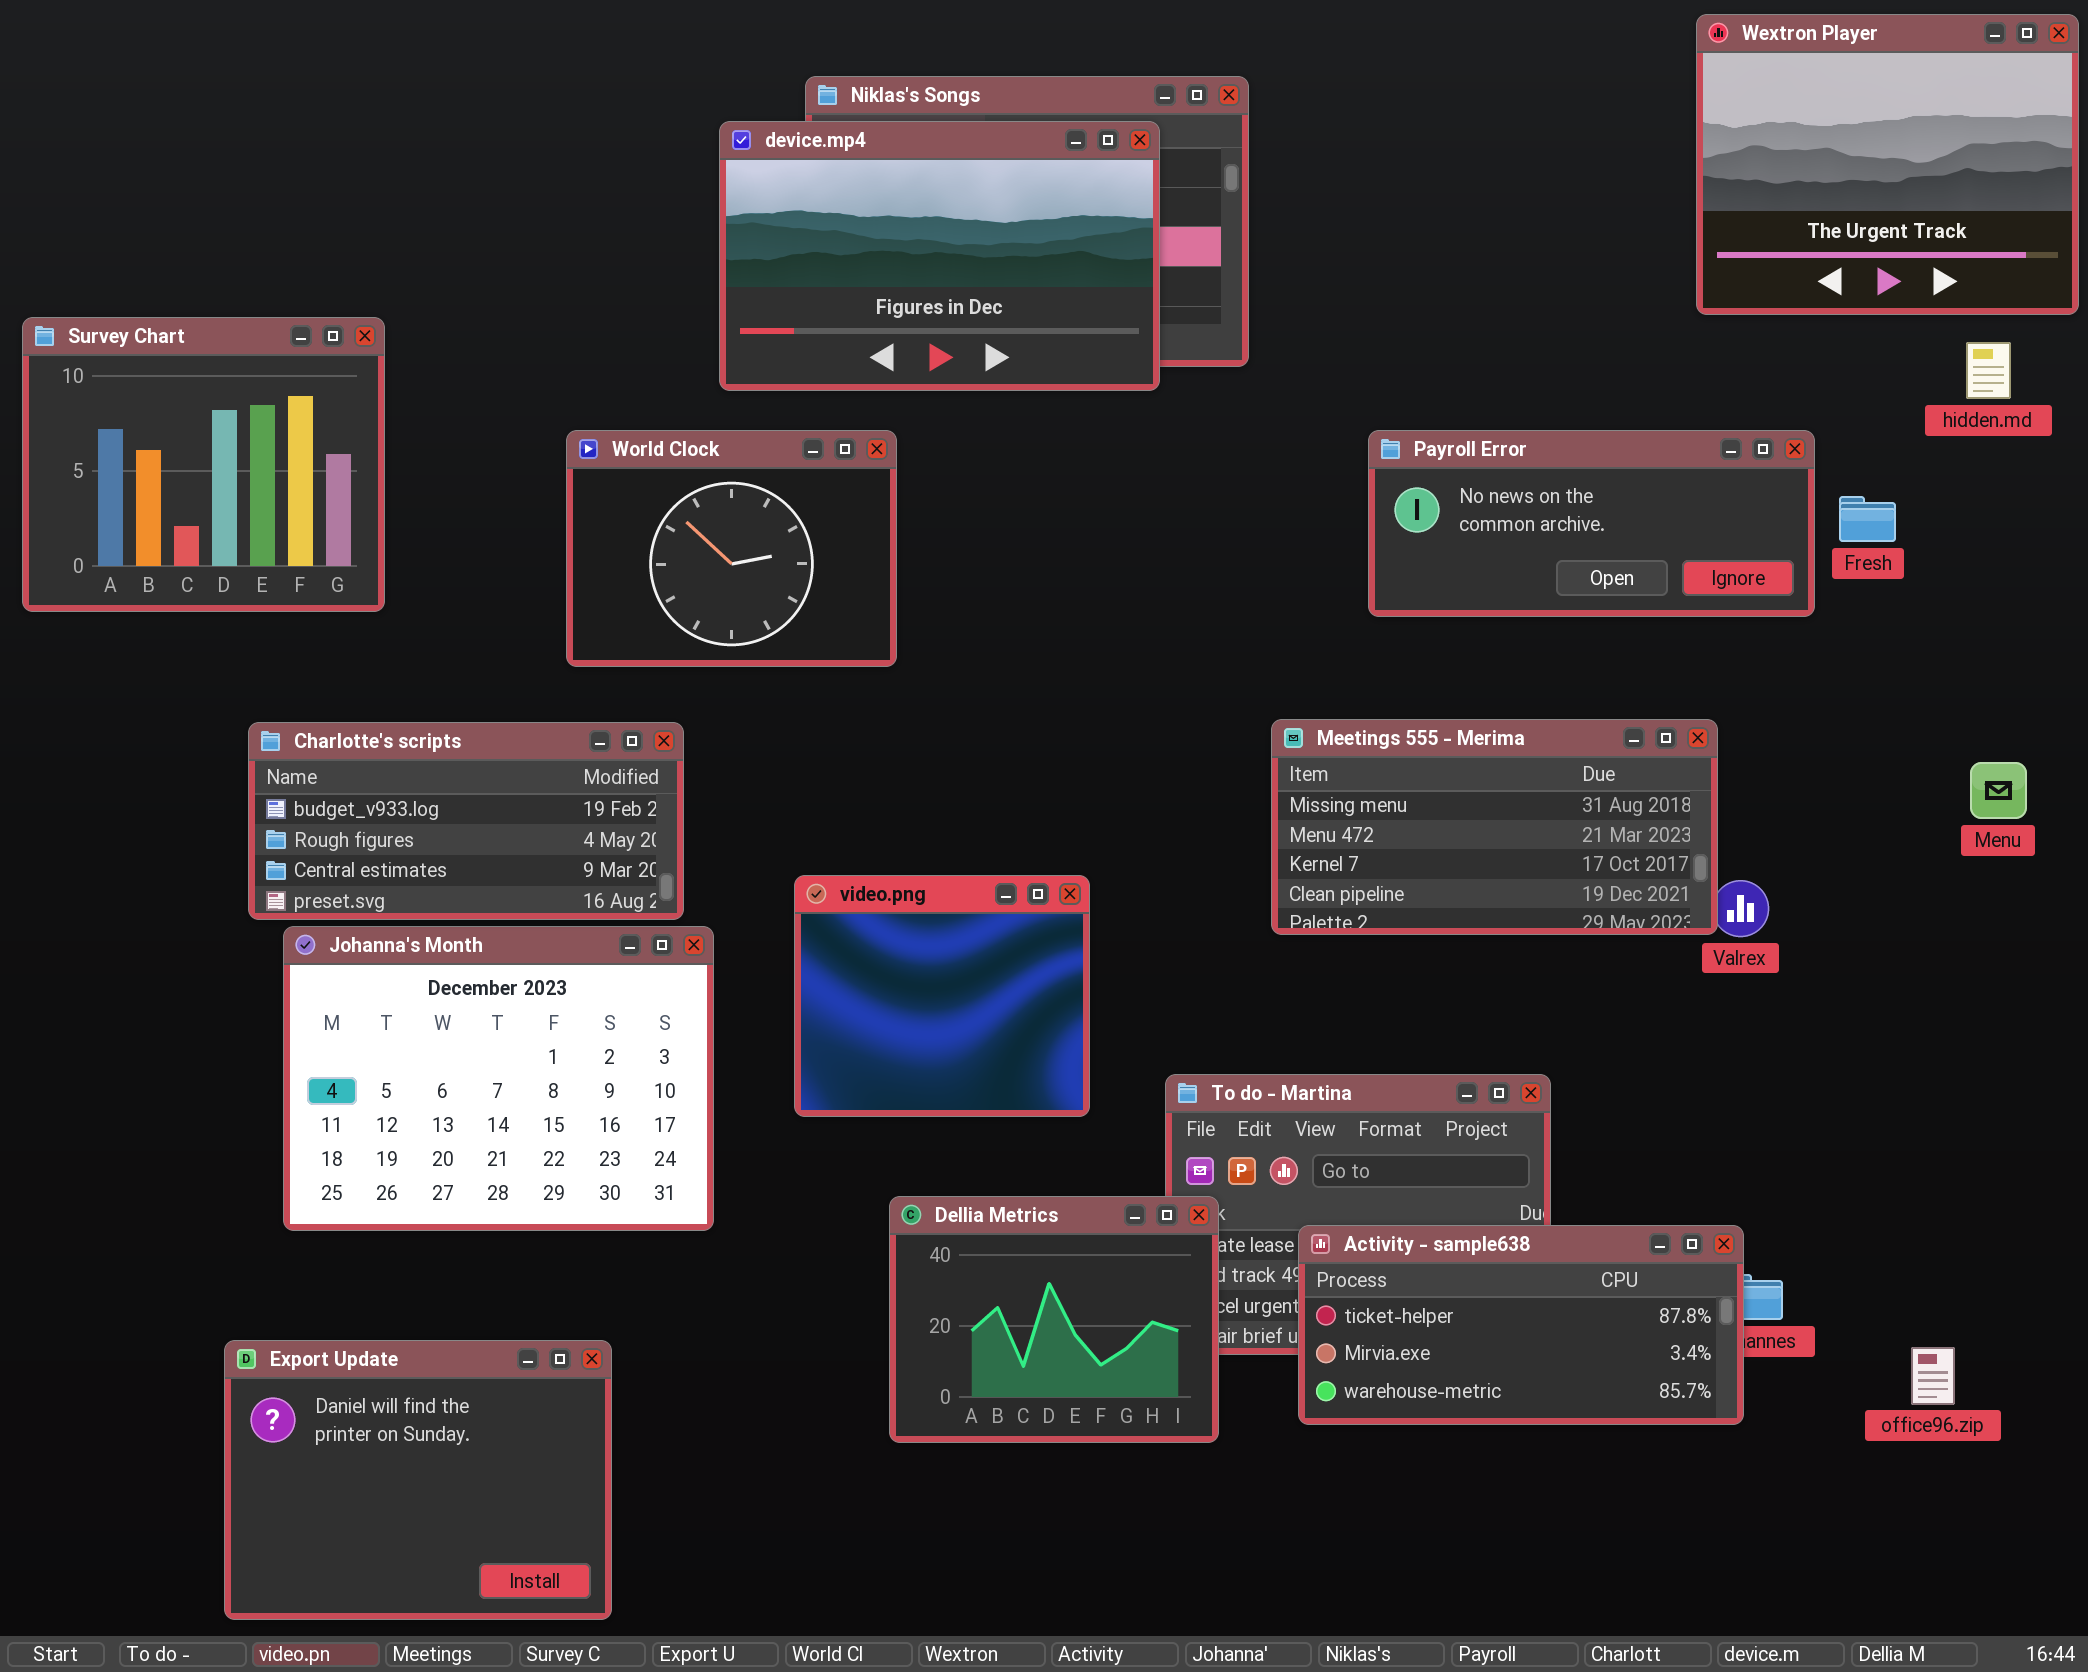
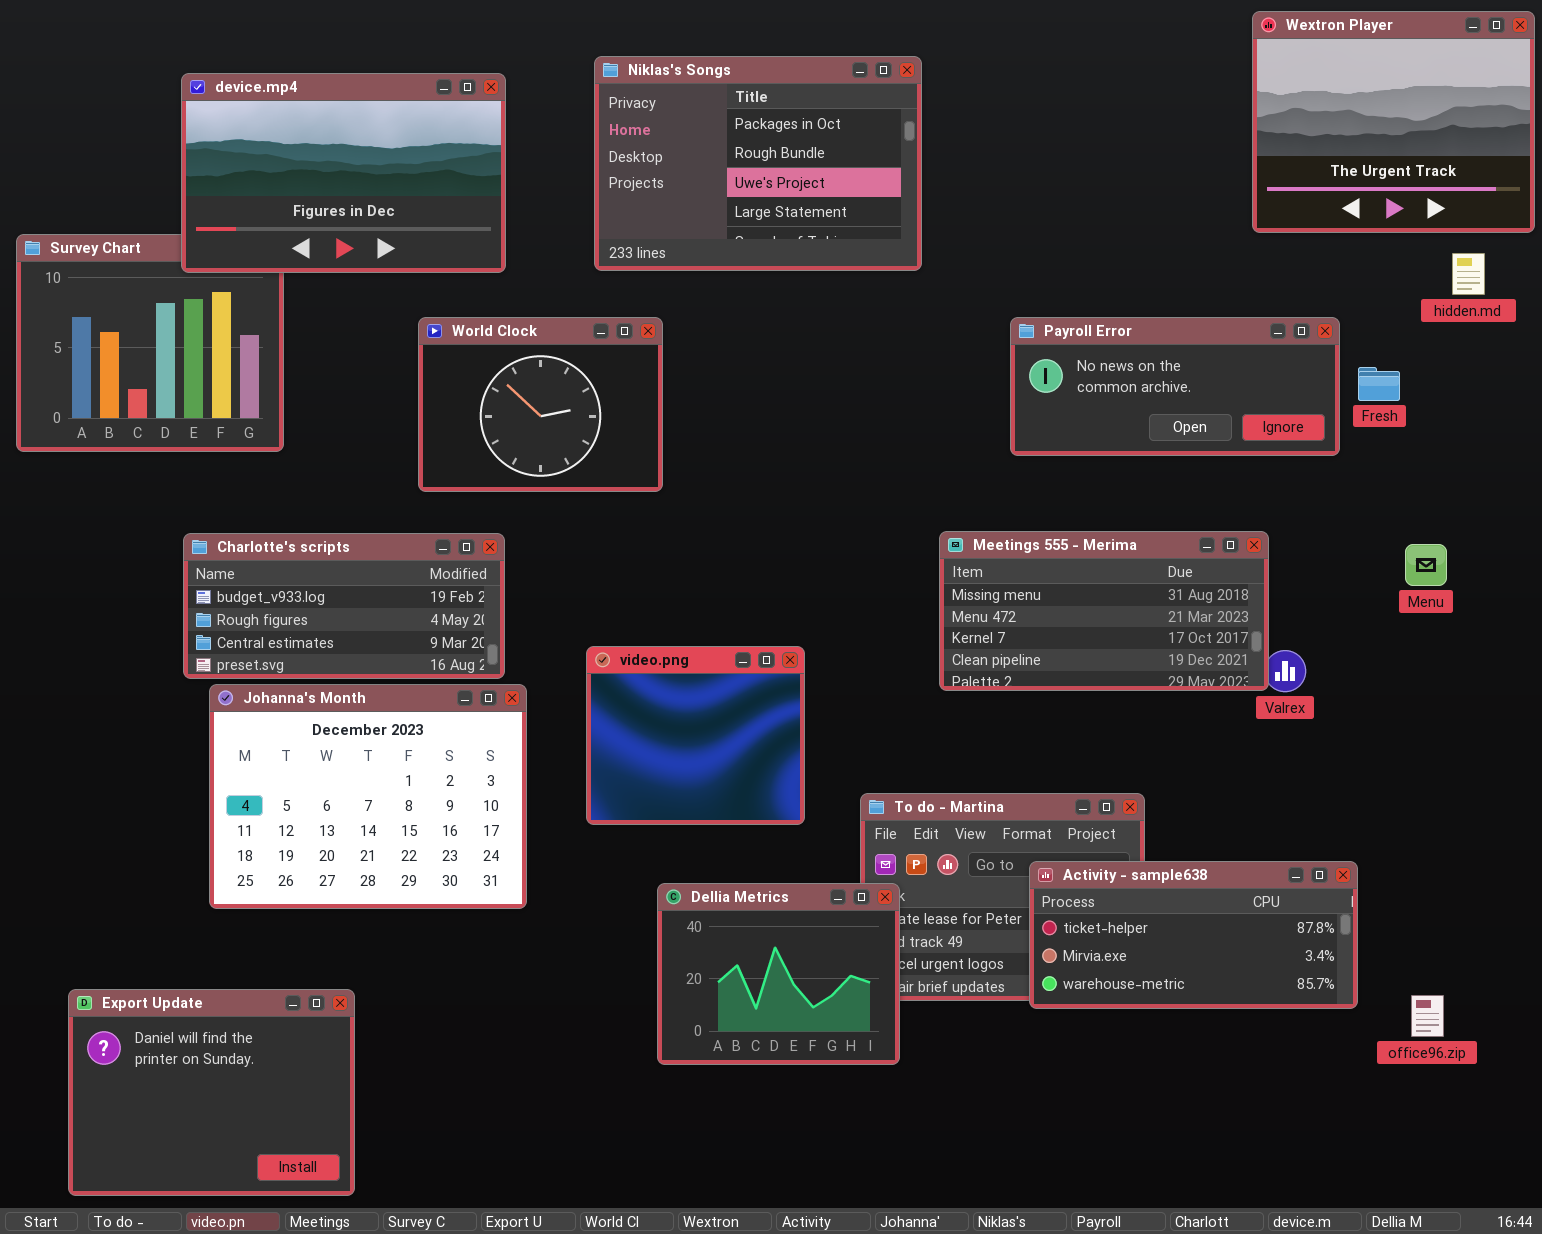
device.mp4: [719,121,1160,391] -> [181,73,506,273], moved
Menu: [1970,762,2027,819] -> [1405,544,1447,586], moved
Activity - sample638: [1298,1225,1744,1425] -> [1029,861,1358,1009], moved
Export Update: [224,1340,612,1620] -> [68,989,355,1196], moved

